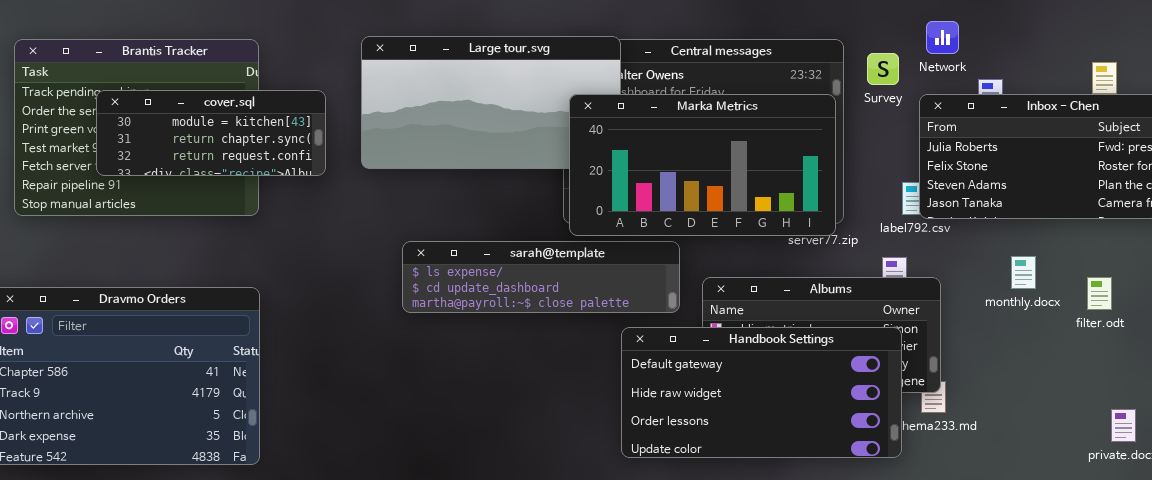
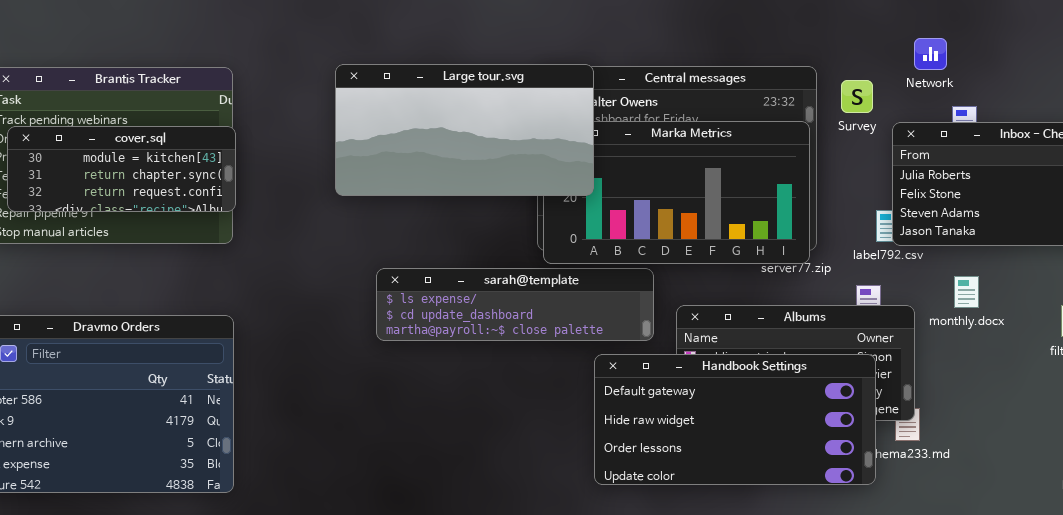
Network: [926,21,959,54] -> [914,38,947,70], moved
Large tour.svg: [361,36,621,169] -> [335,64,594,196], raised
cover.sql: [96,90,326,176] -> [7,126,236,212], moved
monthly.docx: [1011,256,1036,289] -> [954,276,979,308], moved

